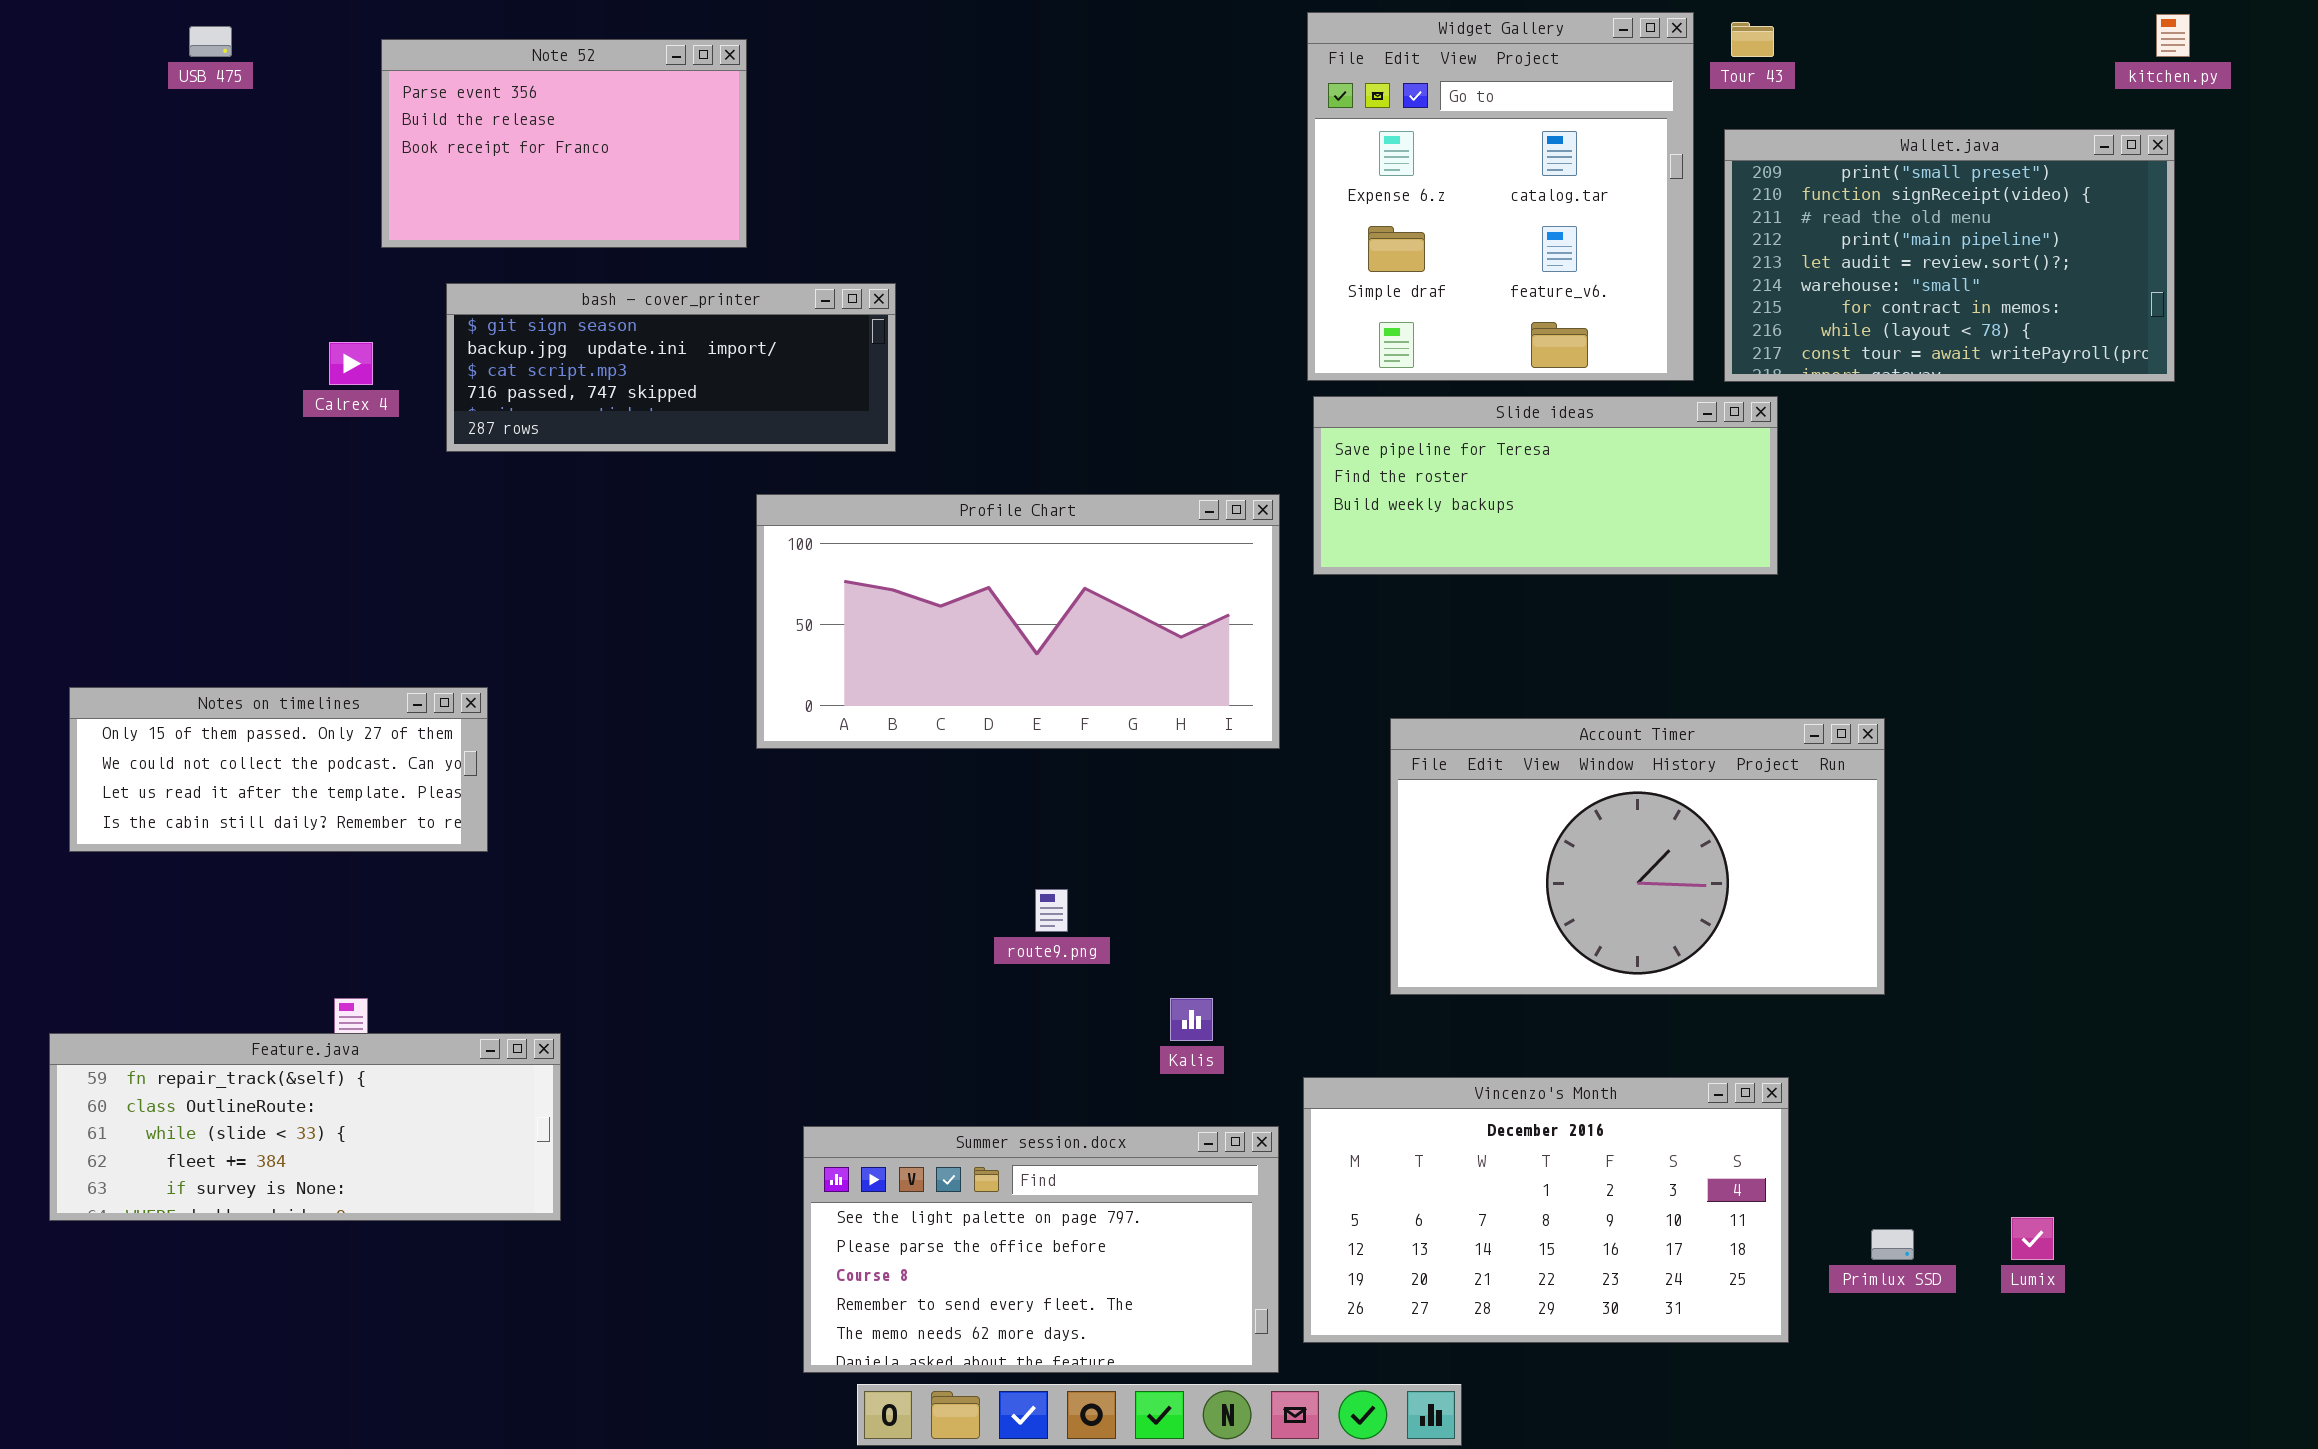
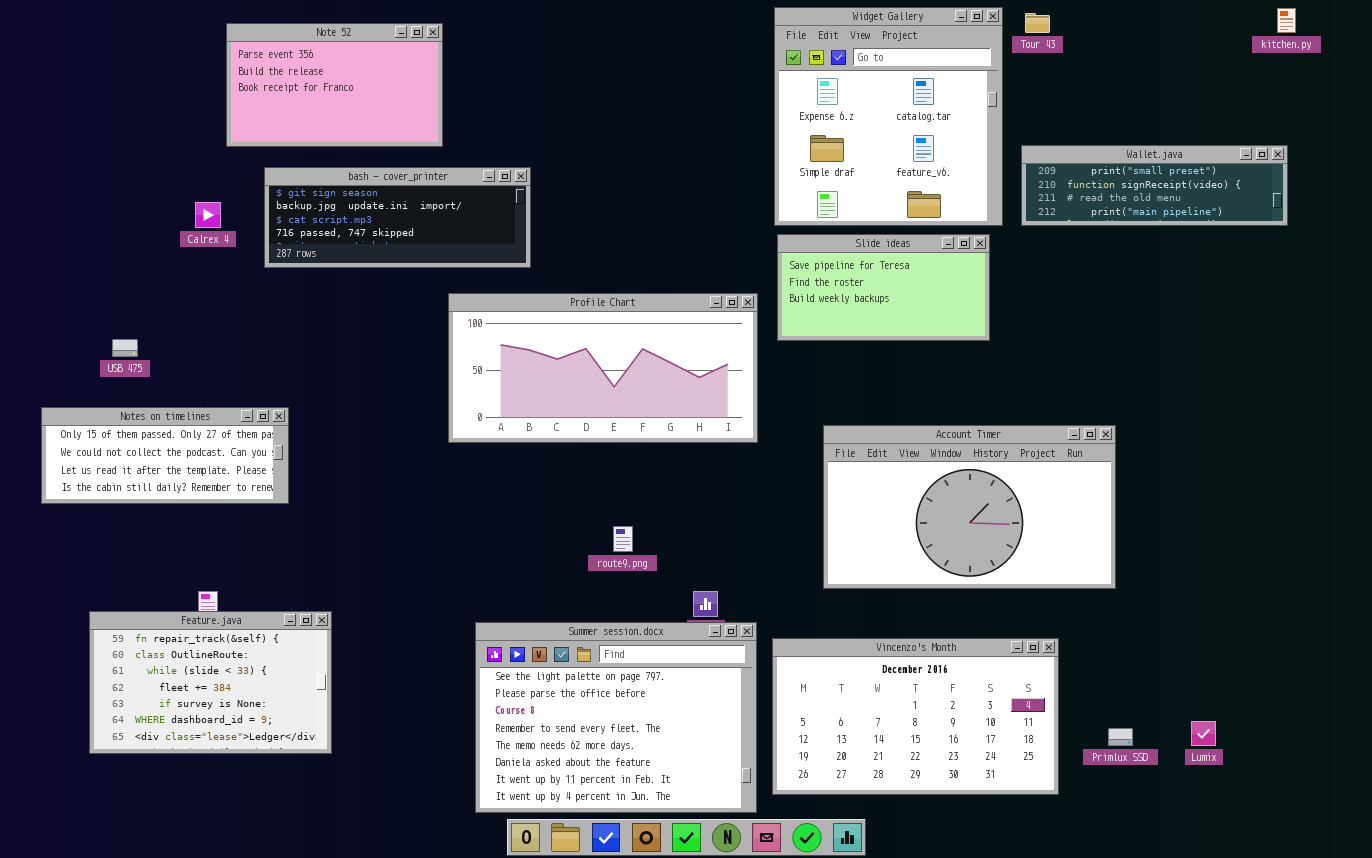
USB 475: [189,26,232,57] -> [112,339,138,357], moved
Wallet.java: [1724,129,2175,382] -> [1021,145,1288,226], resized
Slide ideas: [1313,396,1778,575] -> [777,234,990,341], resized
Feature.java: [49,1033,561,1221] -> [89,611,332,754], resized
Summer session.docx: [803,1126,1279,1373] -> [475,622,757,813], resized

